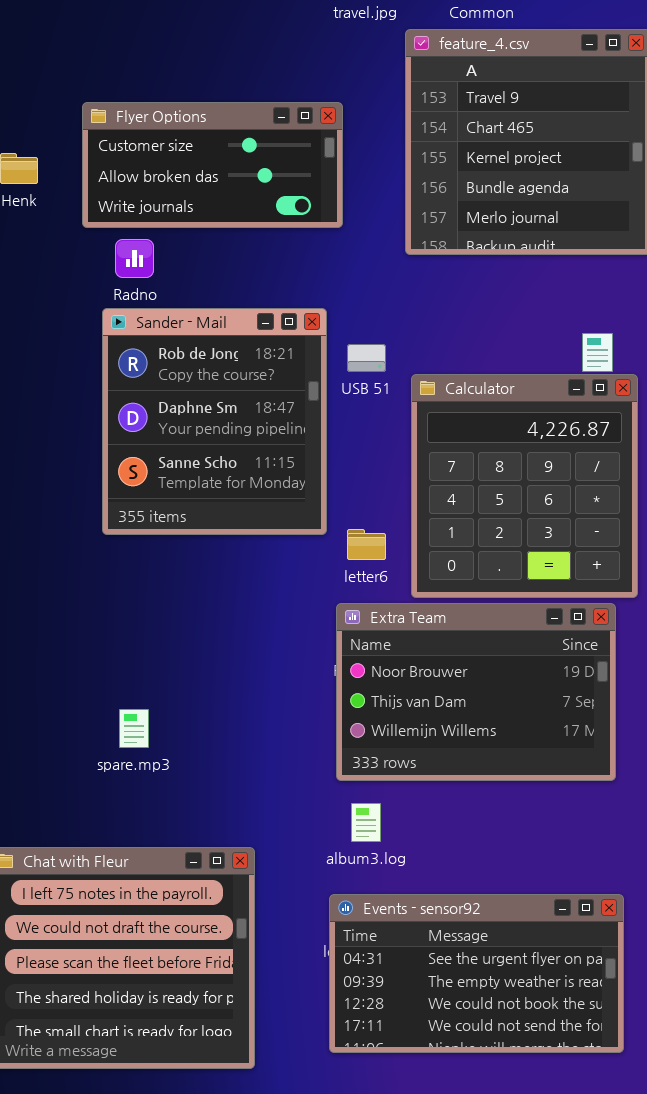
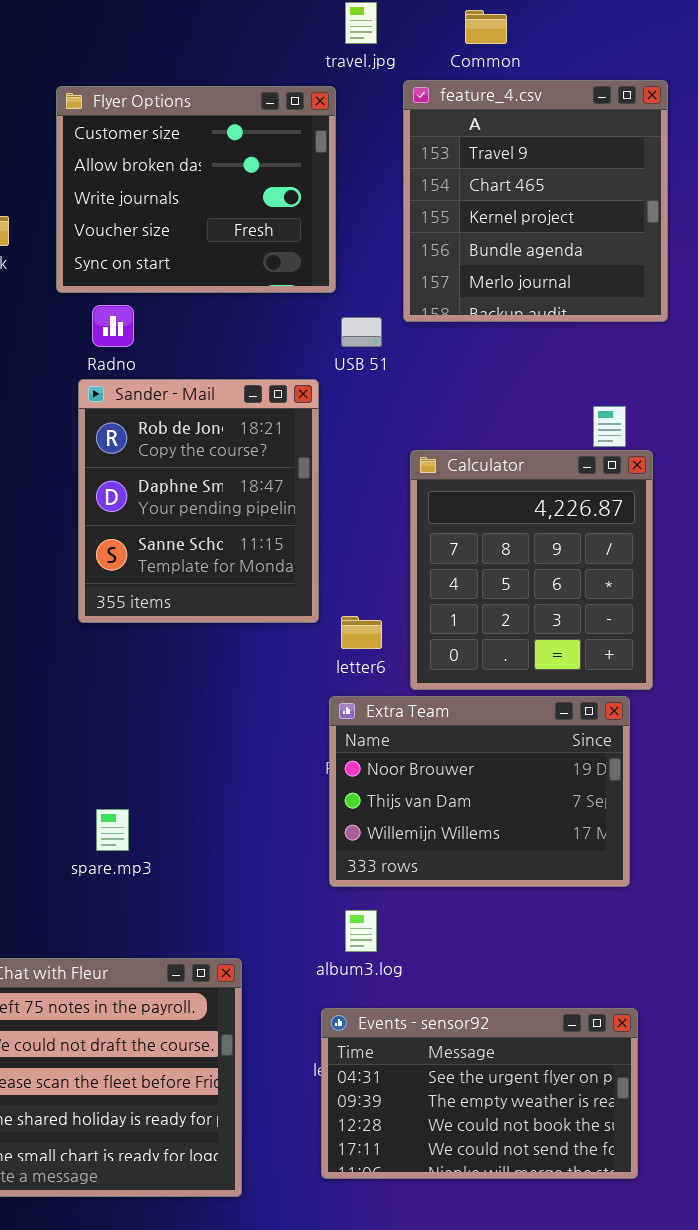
Flyer Options: [82,102,343,228] -> [56,86,336,293], resized
USB 51: [347,344,386,372] -> [341,317,382,347], moved

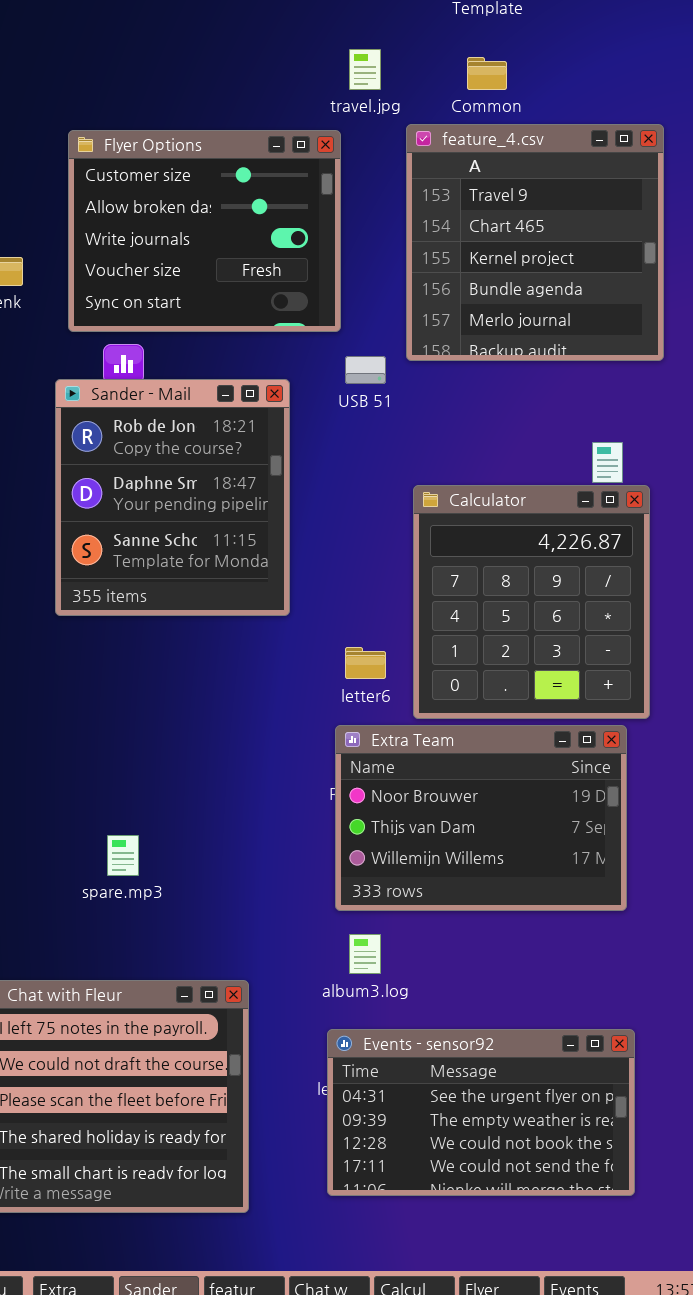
Sander - Mail: [78,379,319,623] -> [55,379,290,616], moved

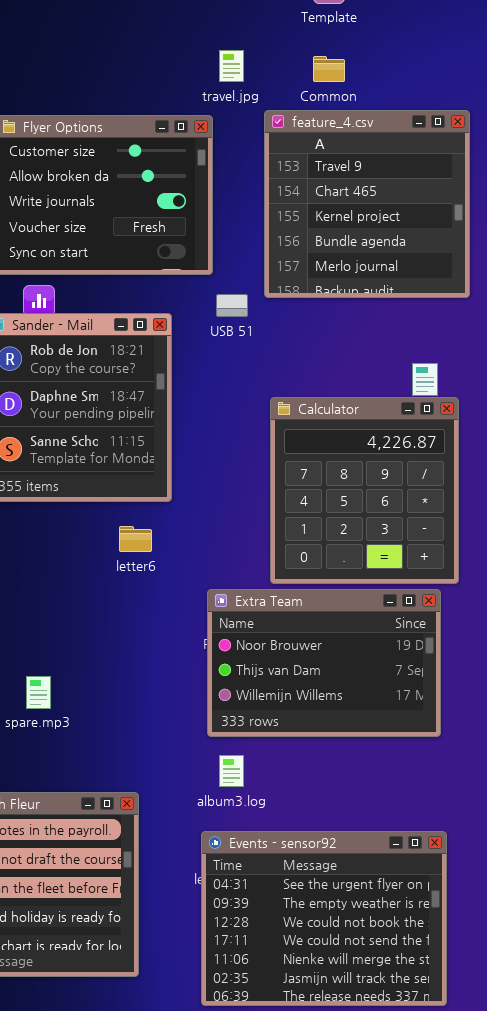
letter6: [345,647,386,679] -> [119,526,152,552], moved
Events - sensor92: [327,1029,635,1196] -> [201,831,447,1006], resized

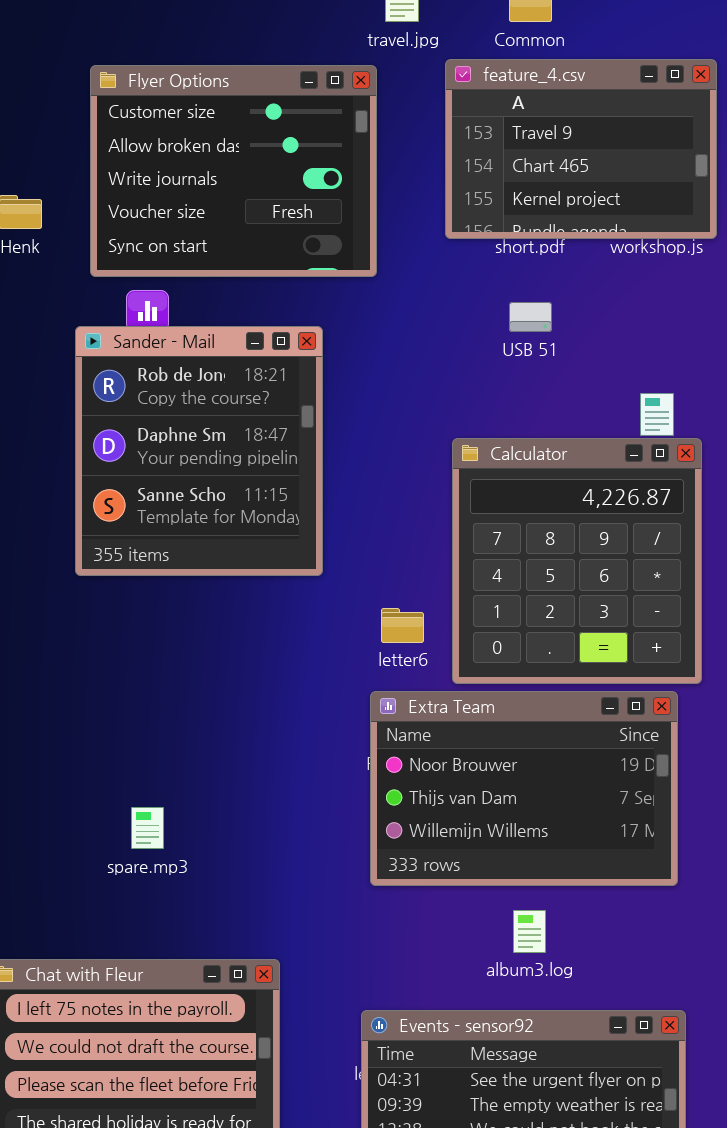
feature_4.csv: [264,110,470,298] -> [445,59,717,239], resized
USB 51: [216,294,248,317] -> [509,302,552,332], moved
letter6: [119,526,152,552] -> [381,608,424,643], moved
album3.log: [219,755,244,787] -> [513,910,546,953], moved

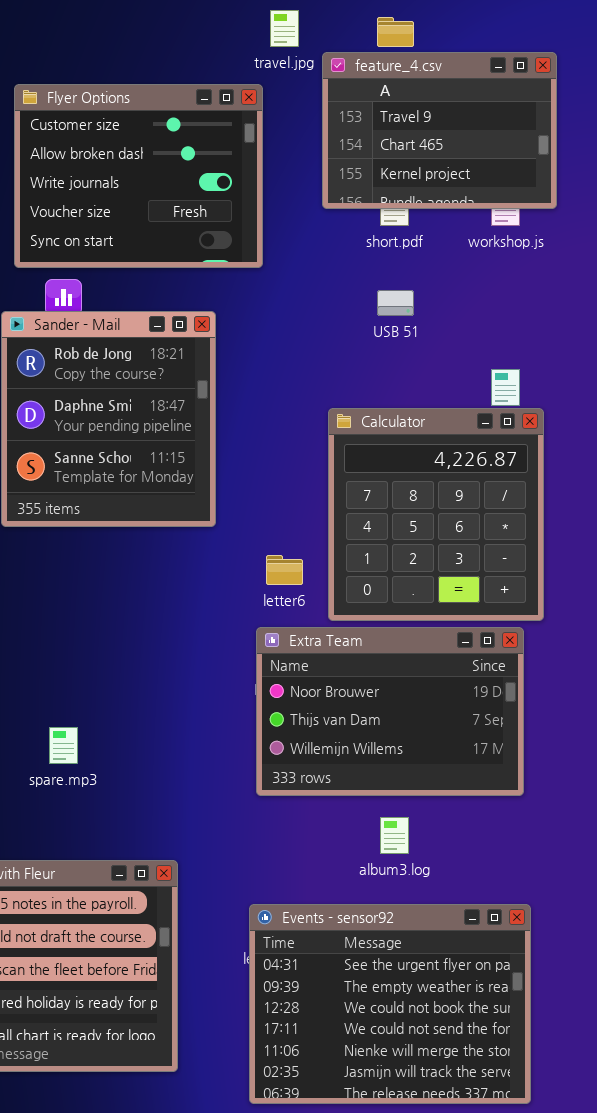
feature_4.csv: [445,59,717,239] -> [322,52,557,209], moved

